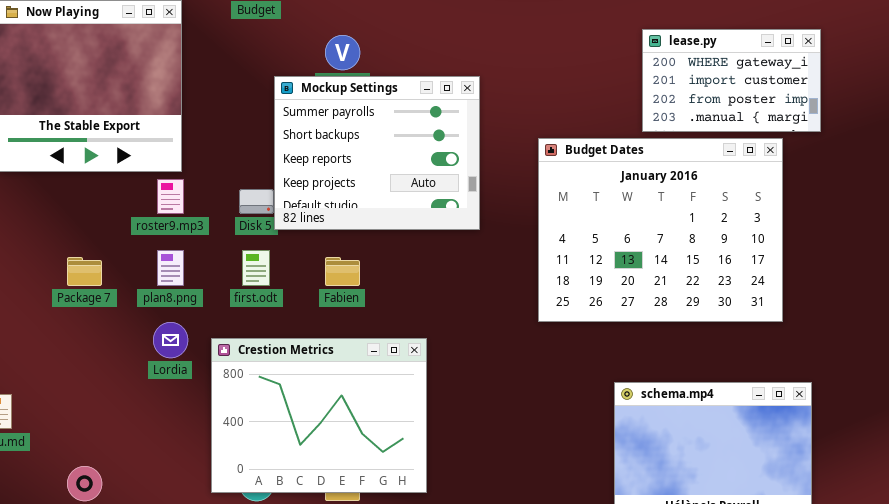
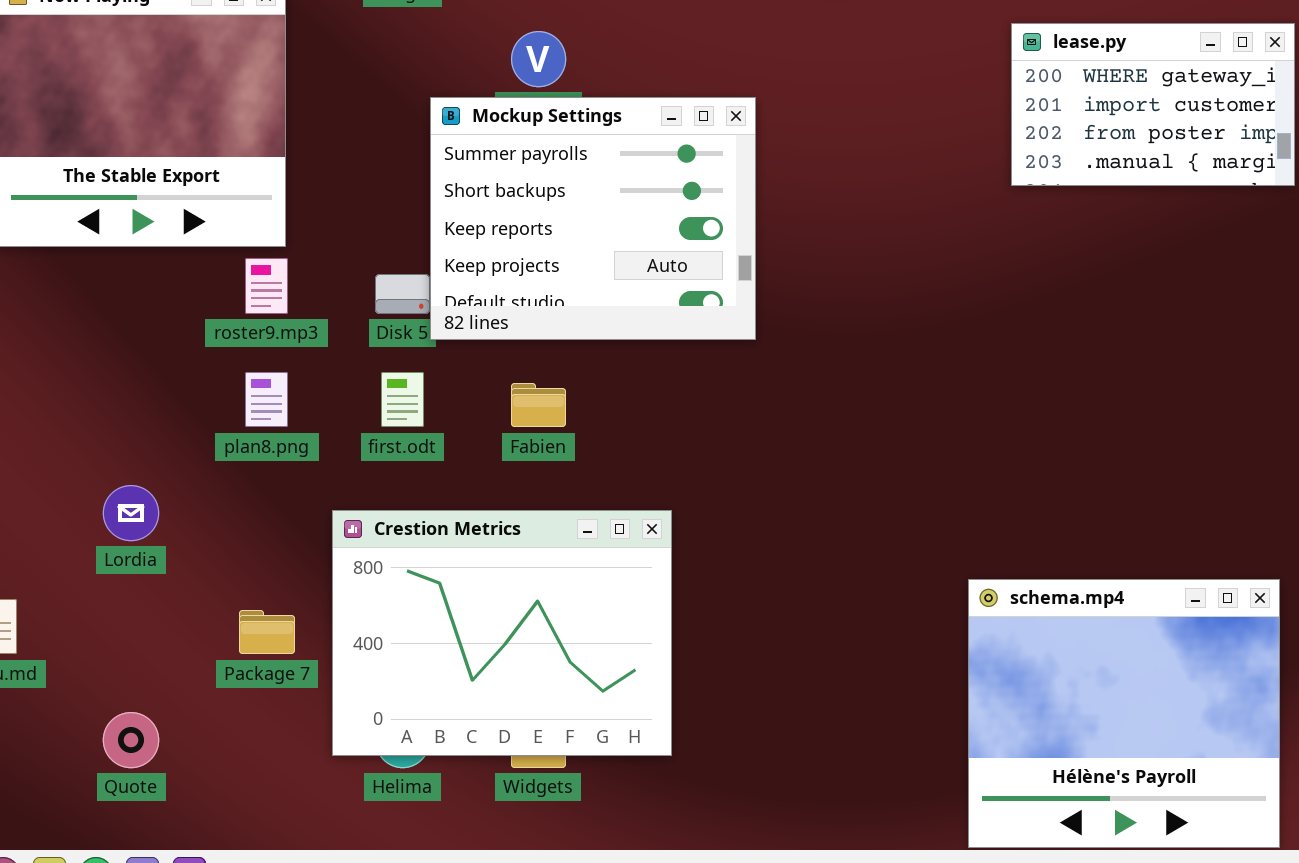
Budget Dates: [538,138,783,322] -> none, closed
Package 7: [67,257,102,286] -> [239,610,295,654], moved
Lordia: [153,322,188,358] -> [103,485,159,541], moved

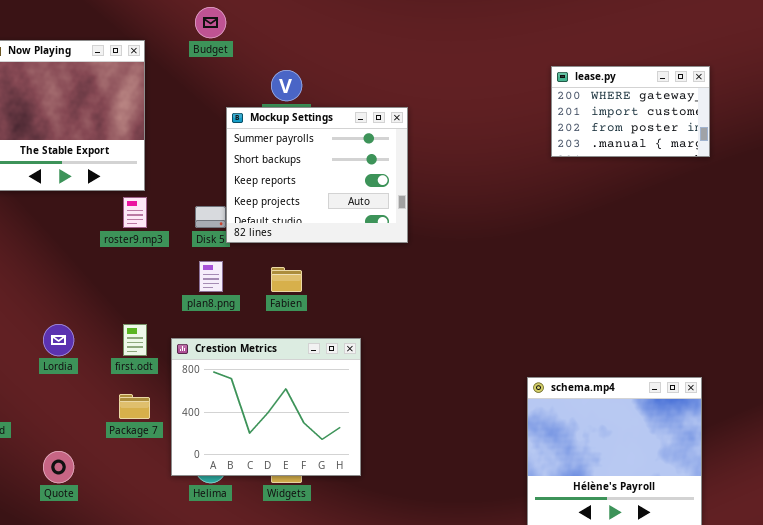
plan8.png: [245,372,288,427] -> [199,261,223,292], moved
first.odt: [381,372,424,427] -> [123,324,147,356], moved

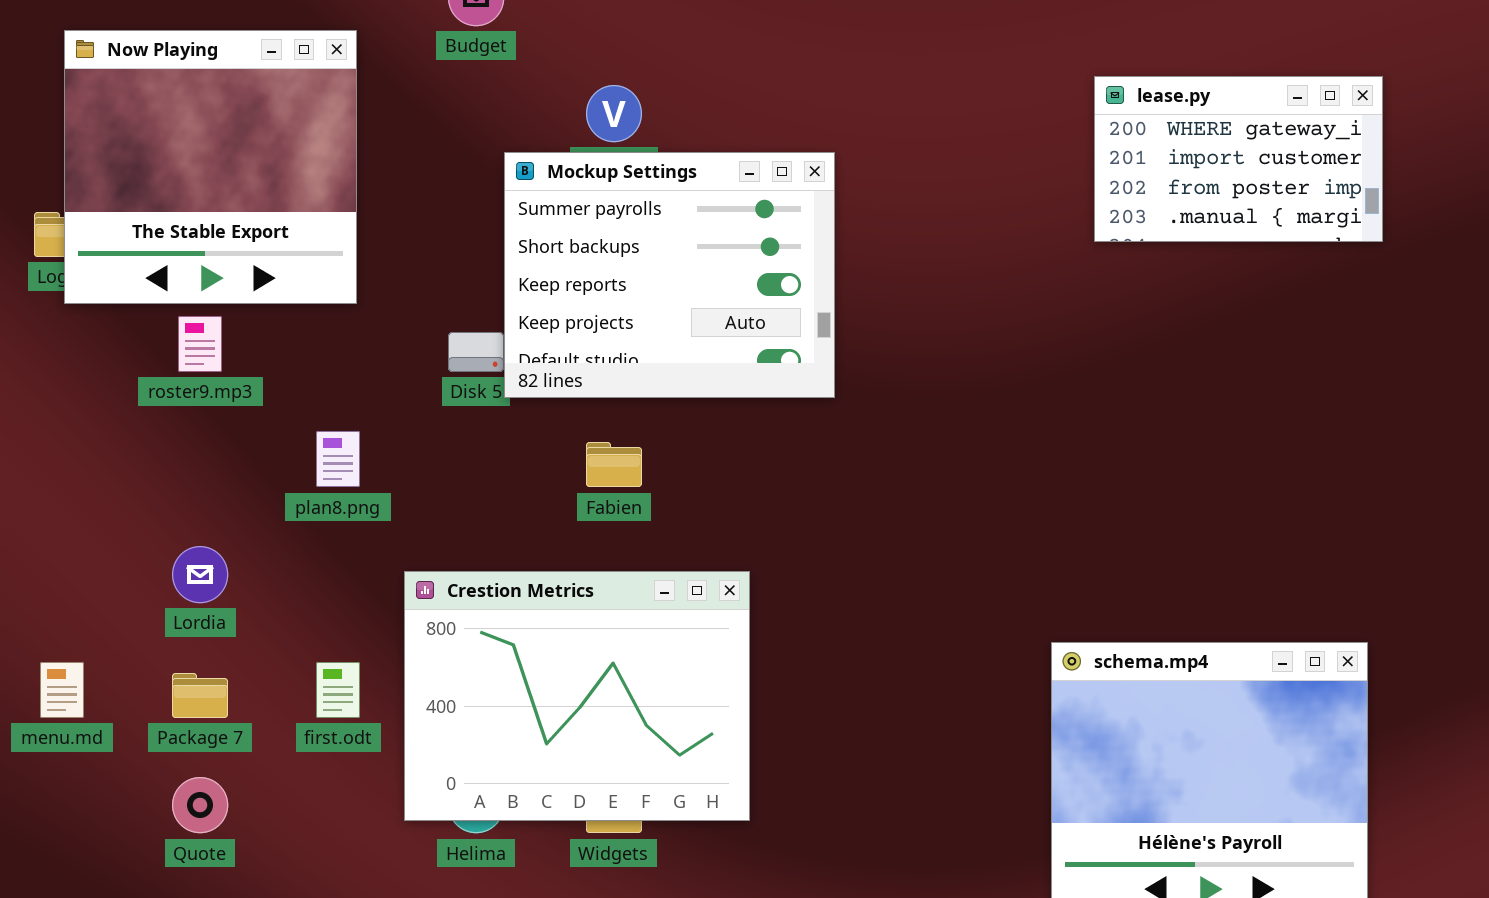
roster9.mp3: [123,197,147,228] -> [178,316,222,372], moved
plan8.png: [199,261,223,292] -> [316,431,360,487], moved
first.odt: [123,324,147,356] -> [316,662,360,718], moved
Package 7: [119,394,150,419] -> [172,673,228,718], moved

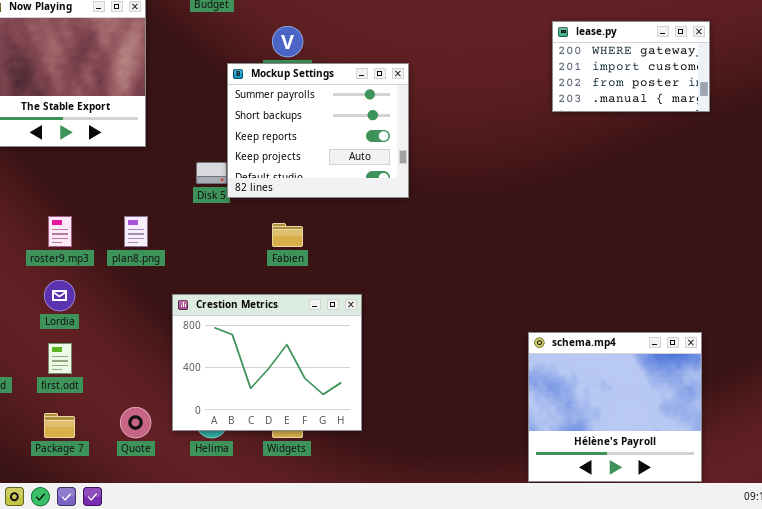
roster9.mp3: [178,316,222,372] -> [48,216,72,247], moved
first.odt: [316,662,360,718] -> [48,343,72,374], moved
Package 7: [172,673,228,718] -> [44,413,75,438], moved
Quote: [172,777,228,833] -> [120,407,151,438], moved

